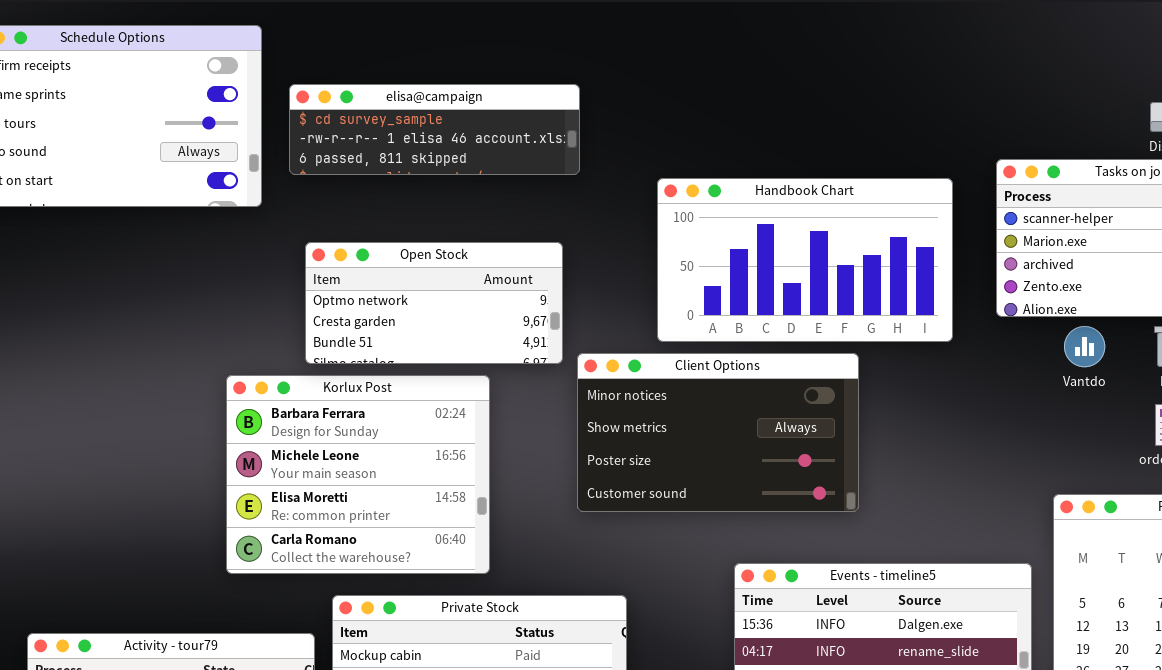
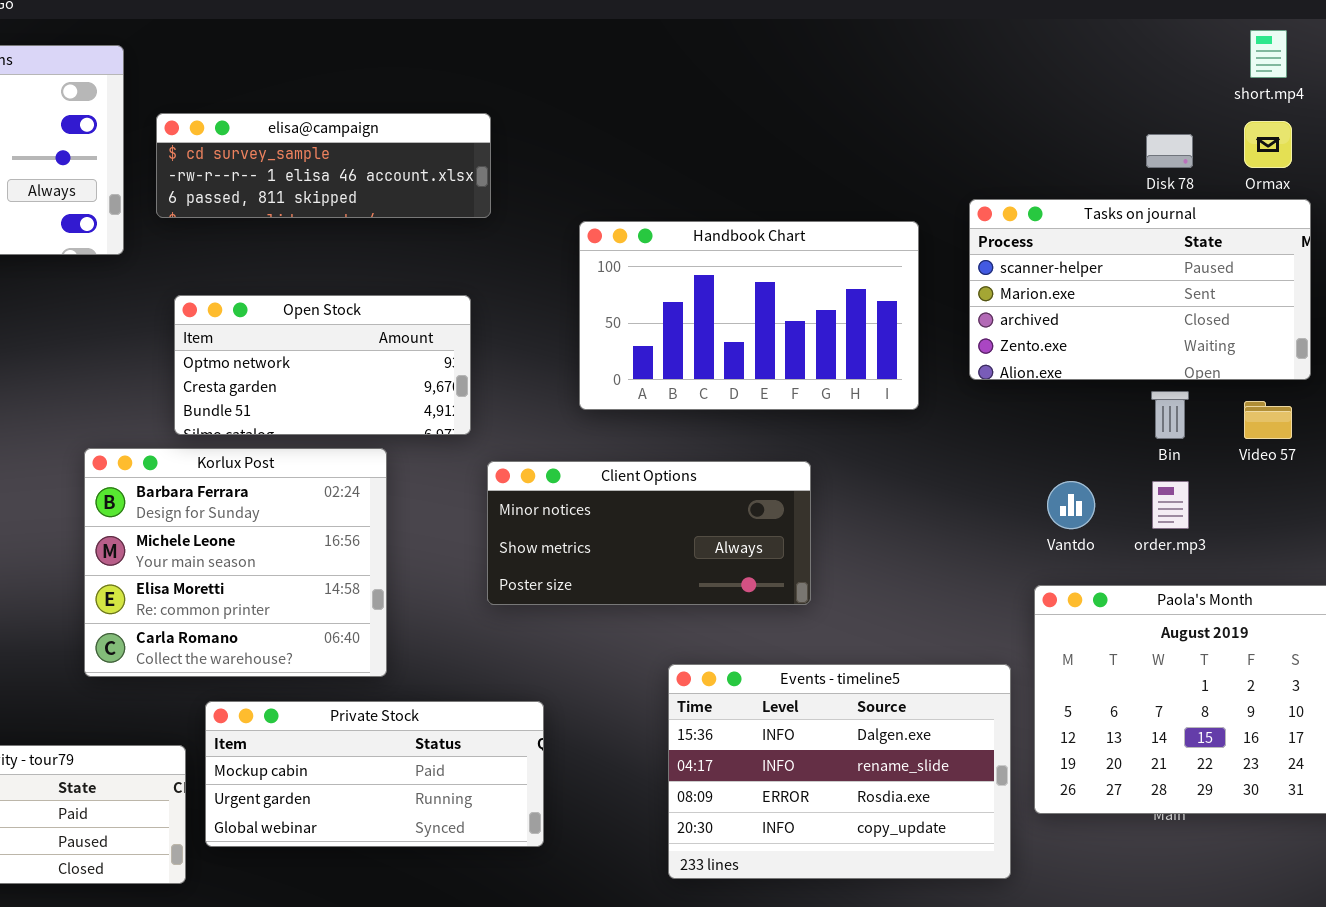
Vantdo: [1064,326,1105,367] -> [1047,481,1095,529], moved
Client Options: [577,353,859,512] -> [487,461,811,605], resized

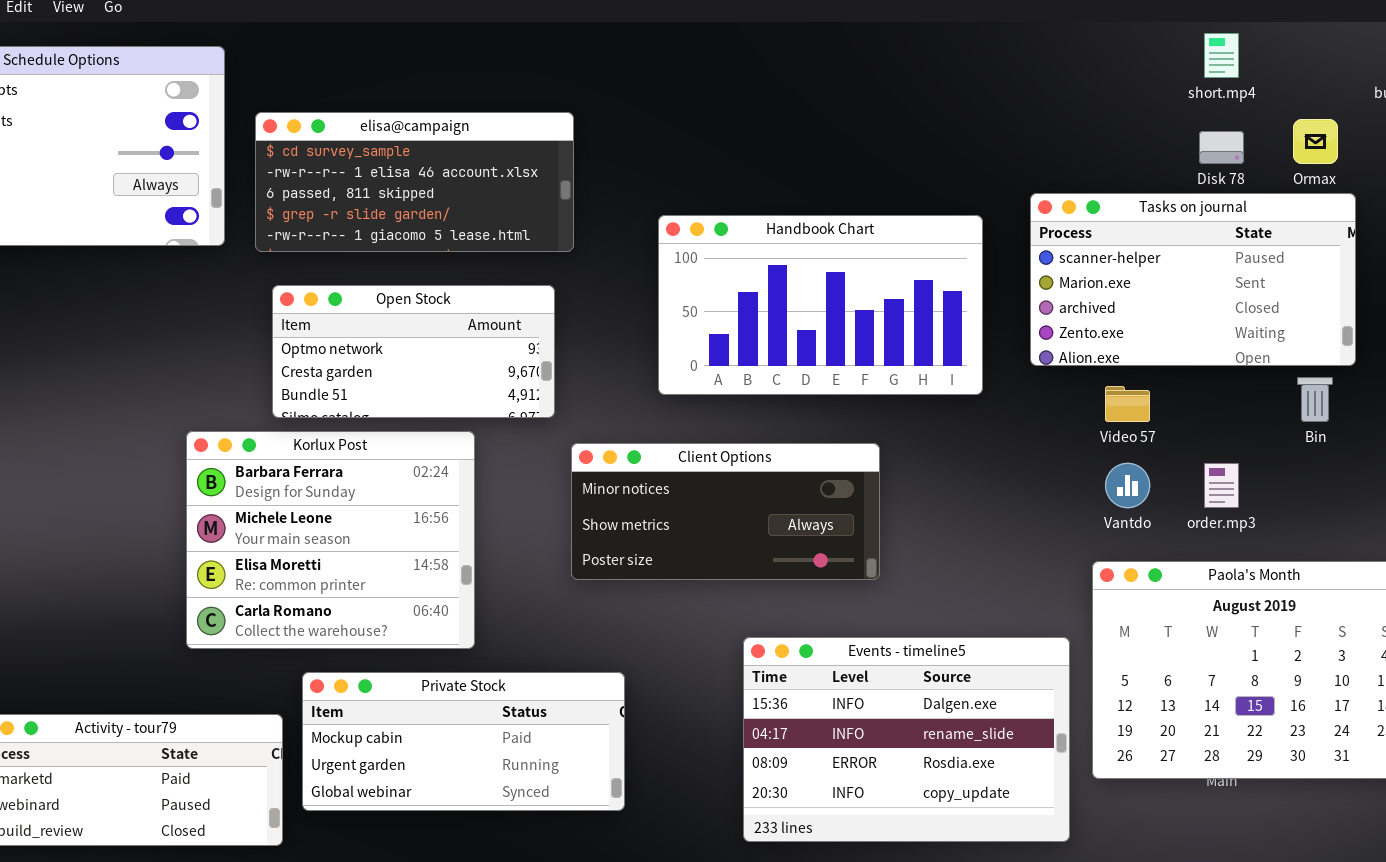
short.mp4: [1250,30,1287,78] -> [1204,33,1239,78], moved
elisa@campaign: [156,113,491,218] -> [255,112,574,252], resized
Bin: [1151,391,1189,439] -> [1297,377,1333,422], moved
Video 57: [1244,401,1292,439] -> [1105,386,1150,422], moved

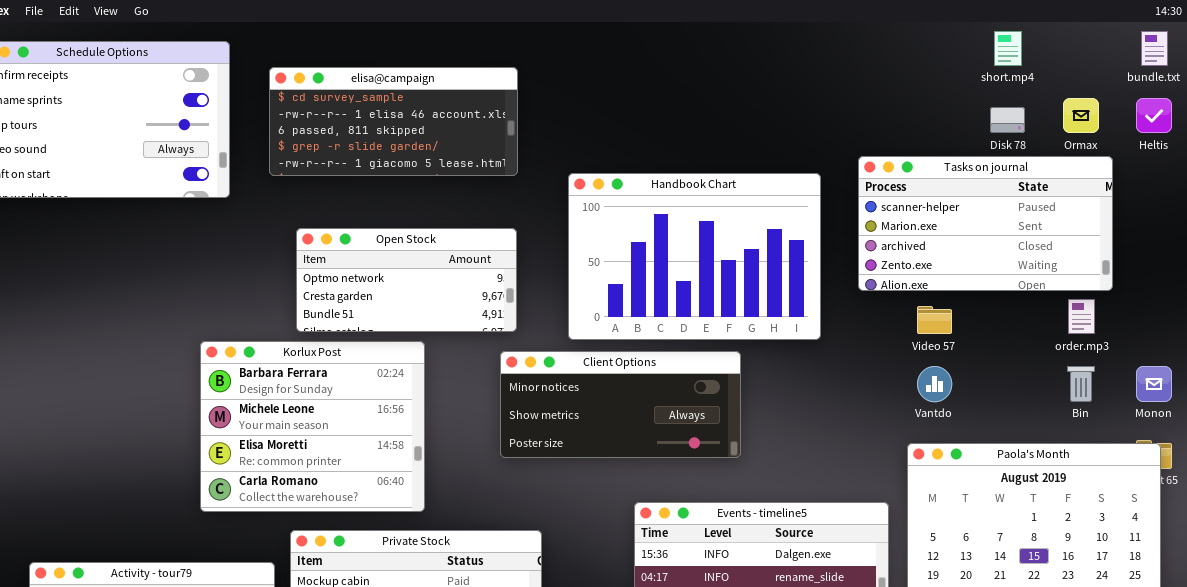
elisa@campaign: [255,112,574,252] -> [269,67,518,176], moved
Handbook Chart: [658,215,983,395] -> [568,173,821,340], resized
Open Stock: [272,285,555,418] -> [296,228,517,332], moved
Bin: [1297,377,1333,422] -> [1067,366,1095,402], moved
order.mp3: [1204,463,1239,508] -> [1068,299,1095,334], moved

